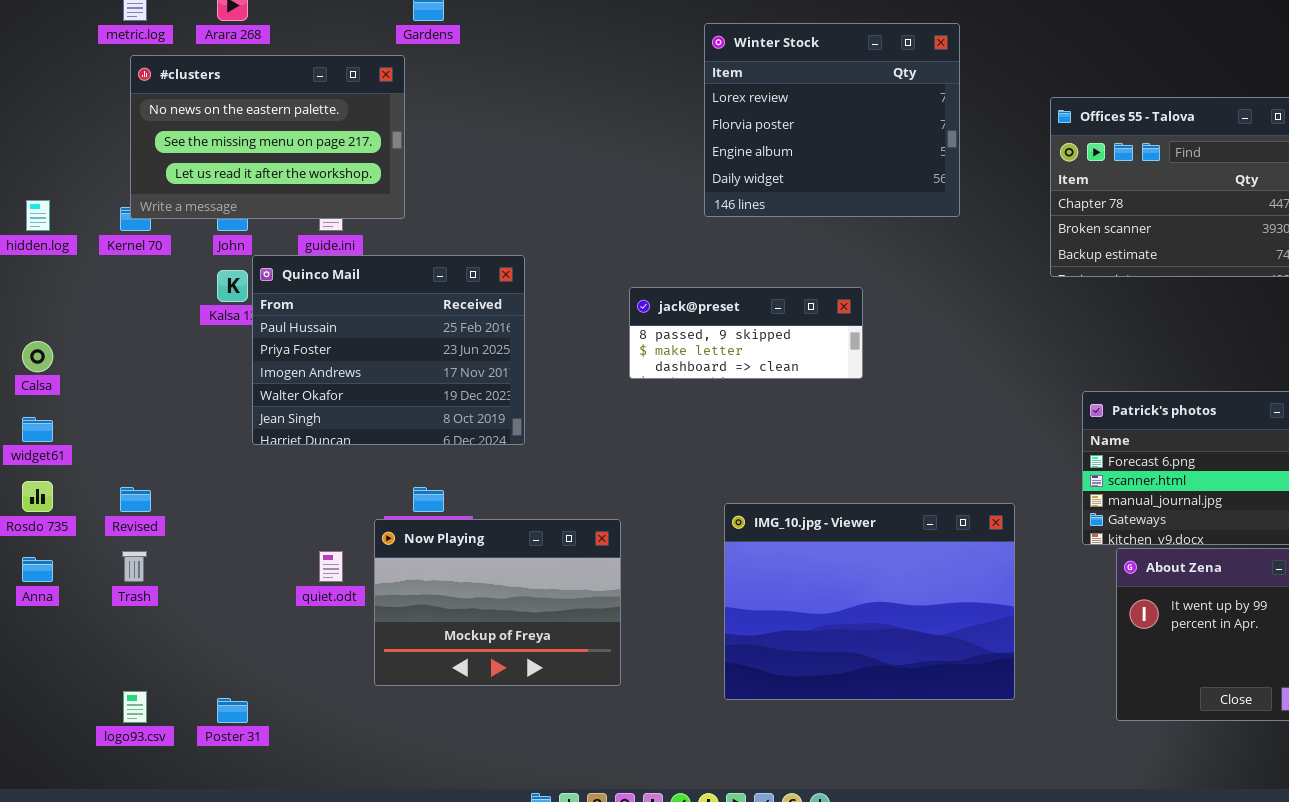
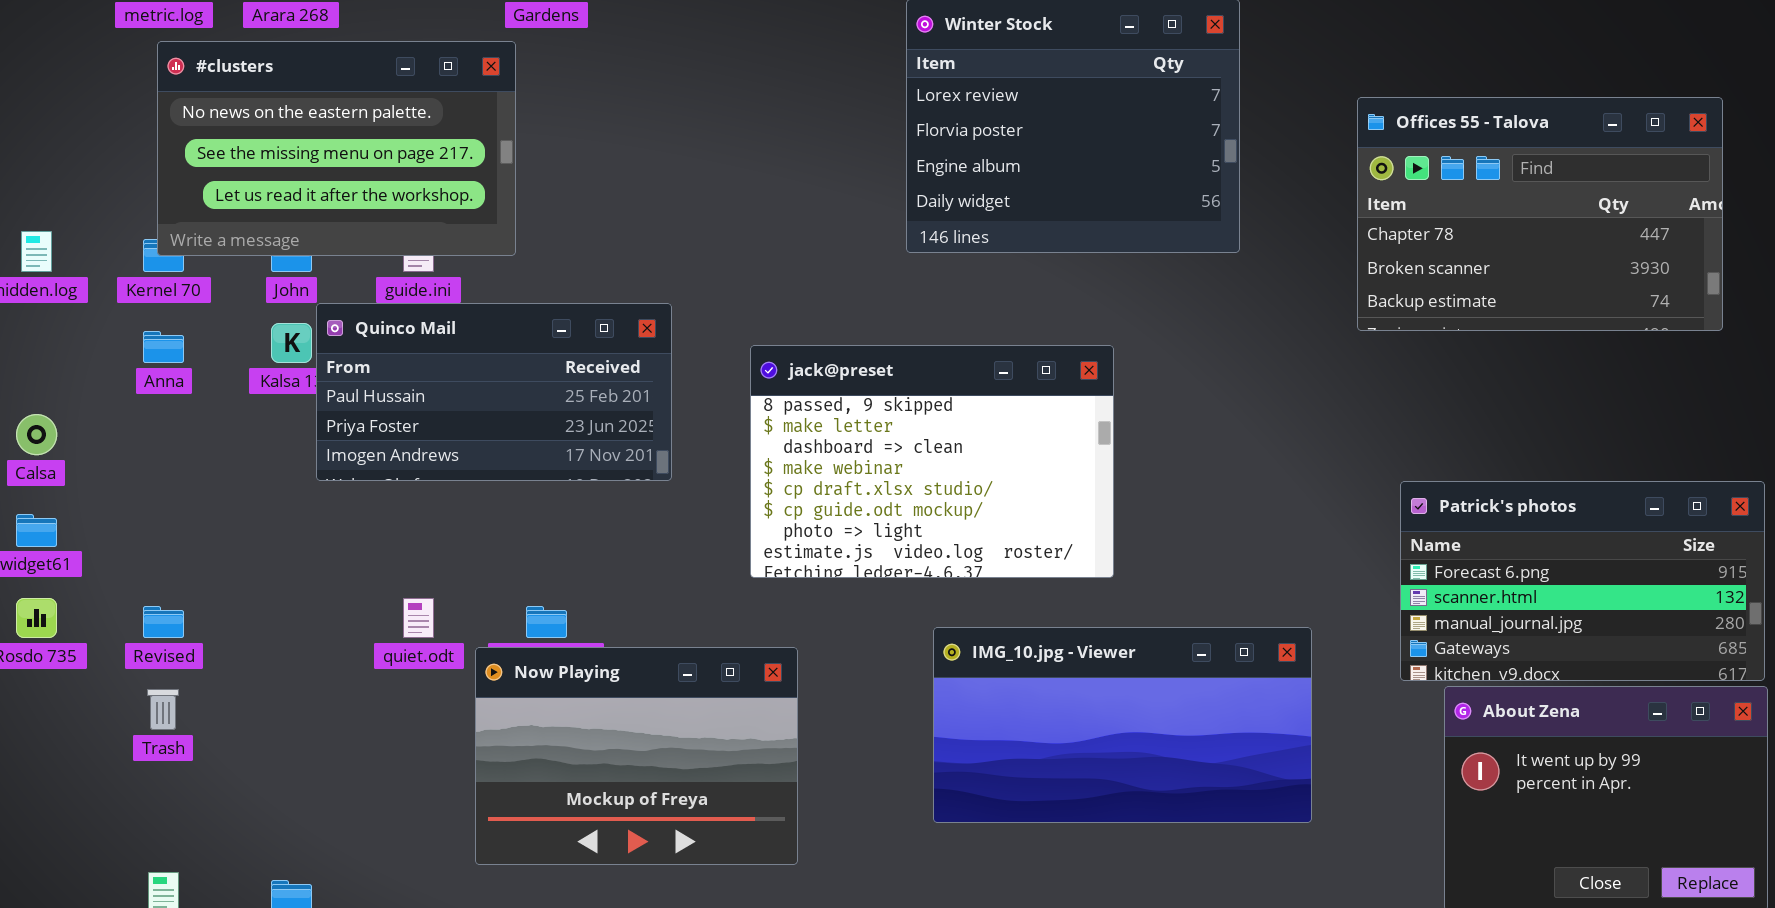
Quinco Mail: [252,255,525,445] -> [316,303,672,481], resized
jack@preset: [629,287,863,379] -> [750,345,1114,578], resized
IMG_10.jpg - Viewer: [724,503,1015,700] -> [933,627,1312,823], resized
quiet.odt: [319,551,343,582] -> [403,598,434,638], moved
Anna: [22,557,53,582] -> [143,331,184,363], moved

